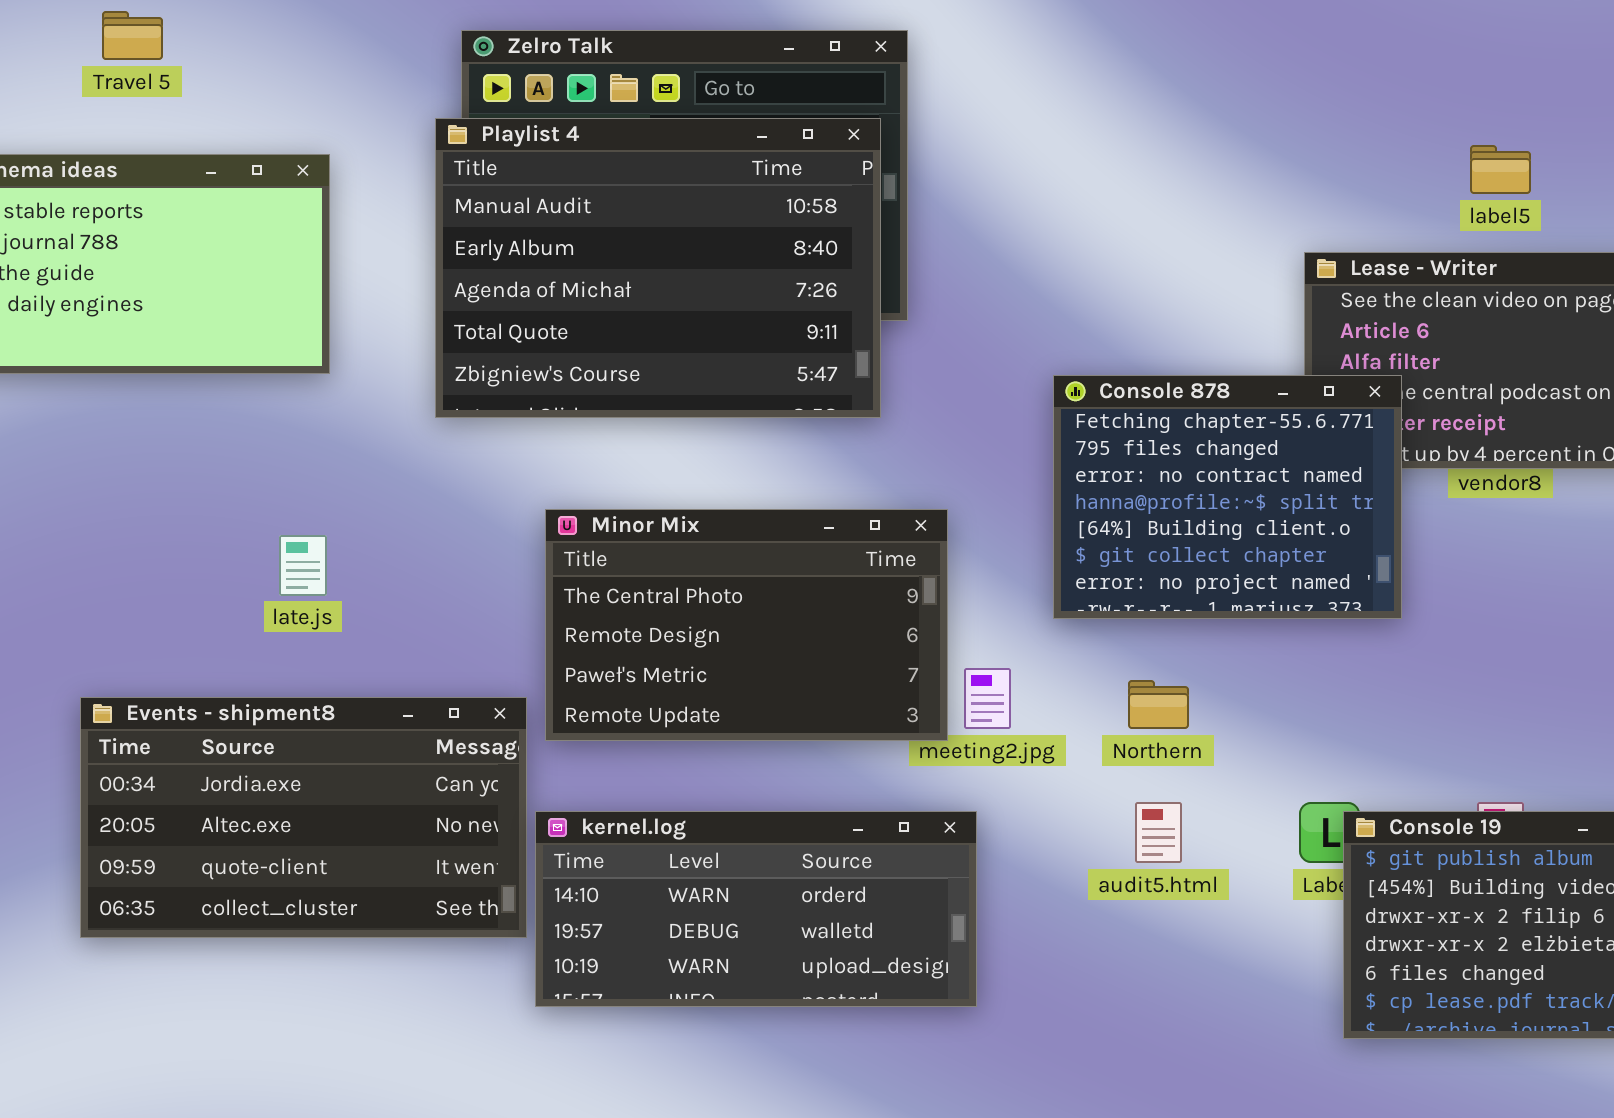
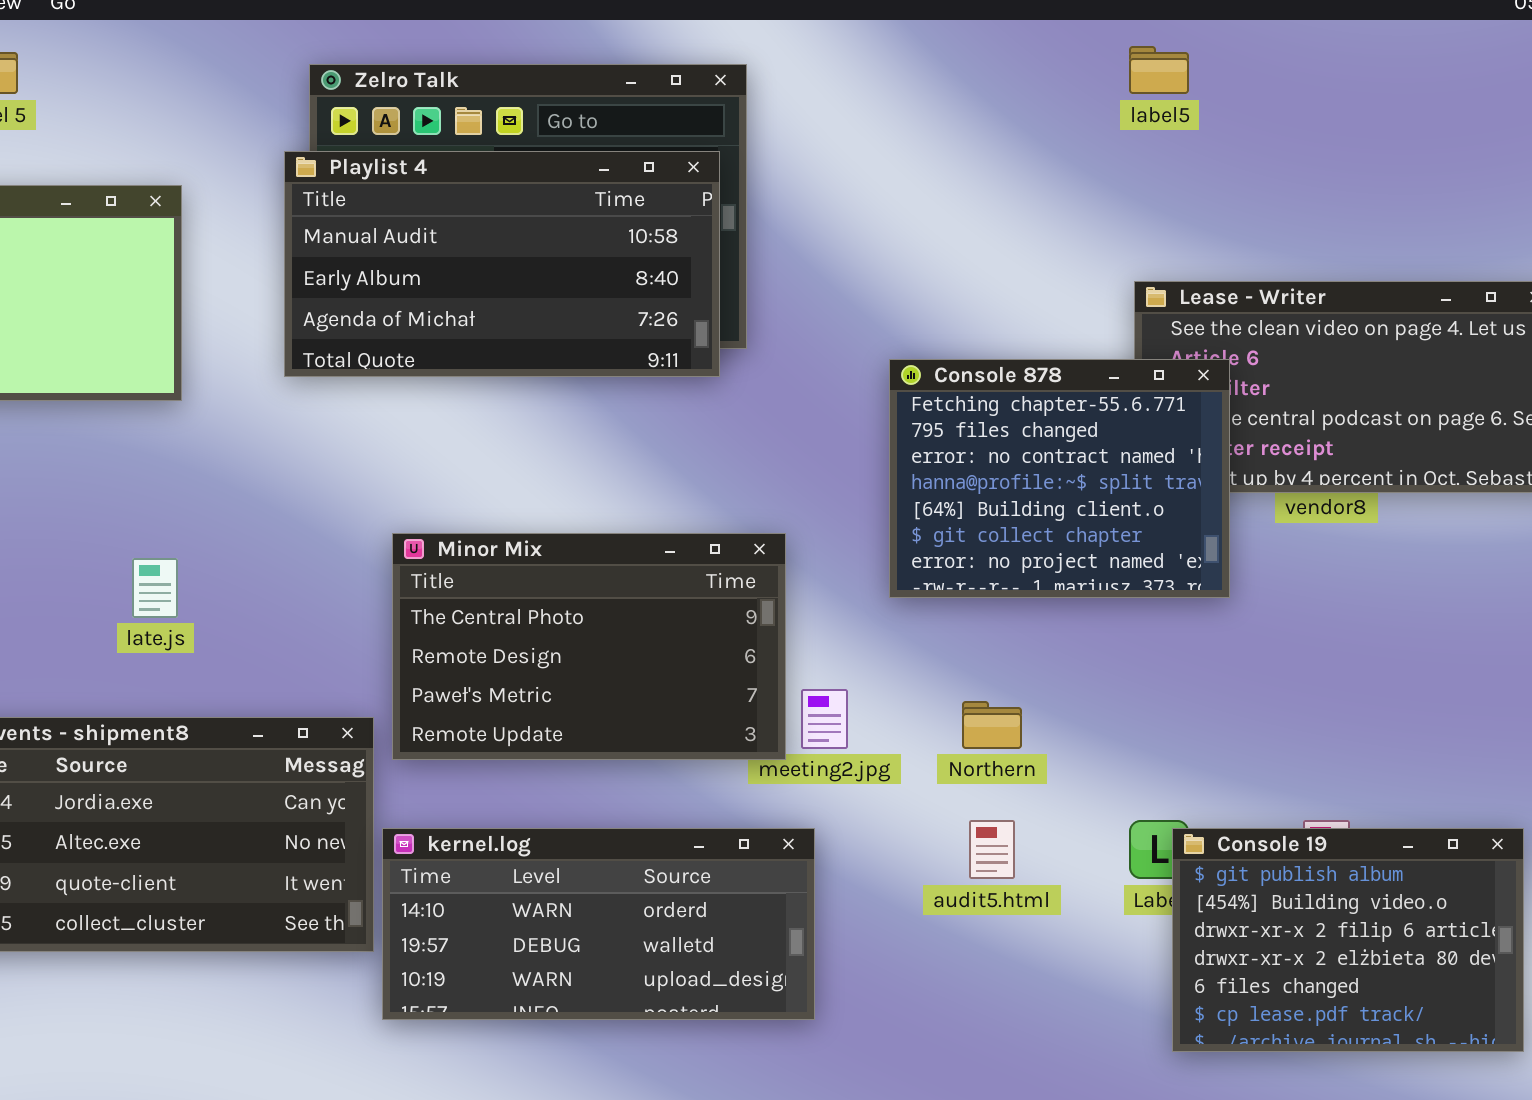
Playlist 4: [435,118,881,418] -> [284,151,720,377], resized
label5: [1470,145,1531,194] -> [1129,46,1189,94], moved
Console 878: [1053,375,1402,619] -> [889,359,1230,598], moved

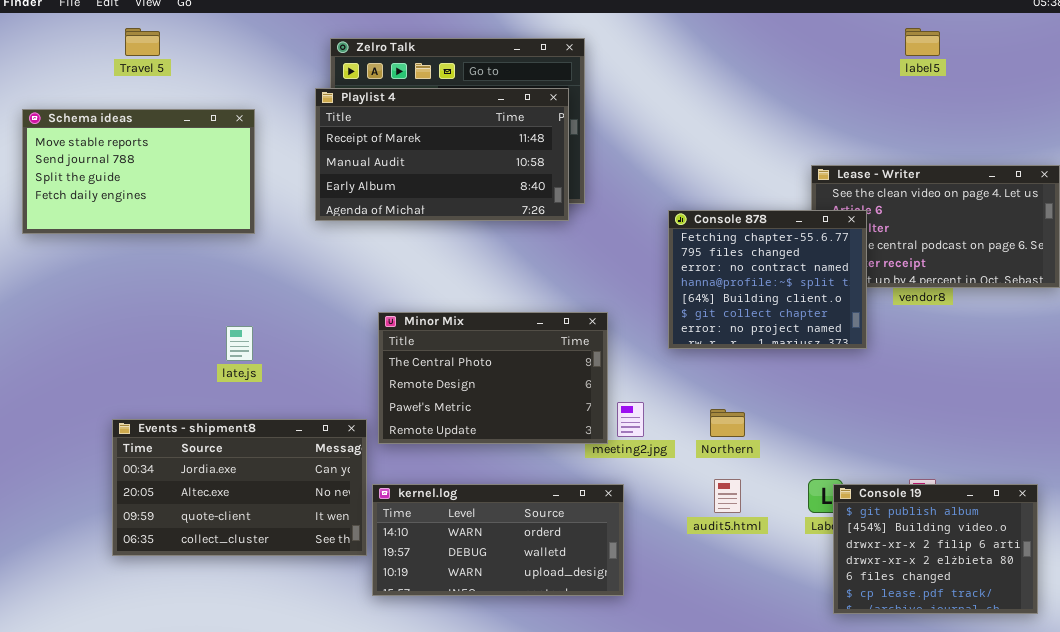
label5: [1129,46,1189,94] -> [905,28,940,56], moved
Playlist 4: [284,151,720,377] -> [315,88,569,221], scrolled up 1 row

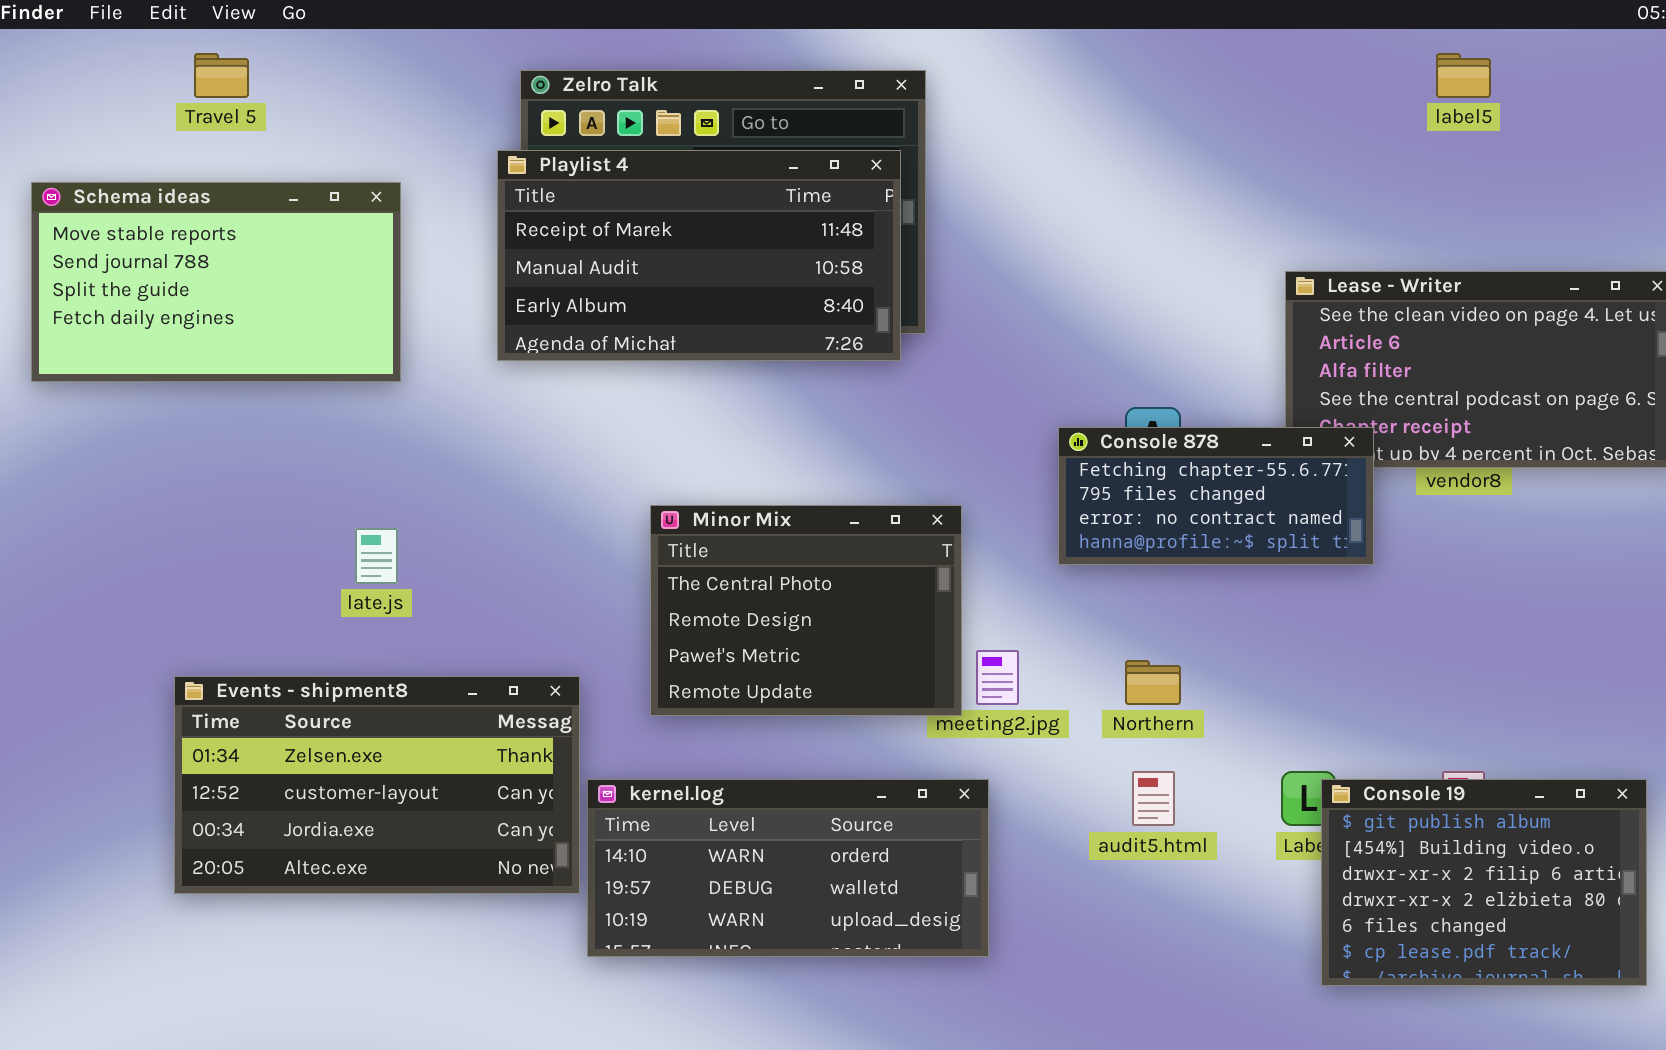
Console 878: [668,210,867,349] -> [1058,427,1374,565], resized
Minor Mix: [378,312,608,444] -> [650,505,962,716], resized
Events - shipment8: [112,419,367,556] -> [174,676,580,894], scrolled up 2 rows

